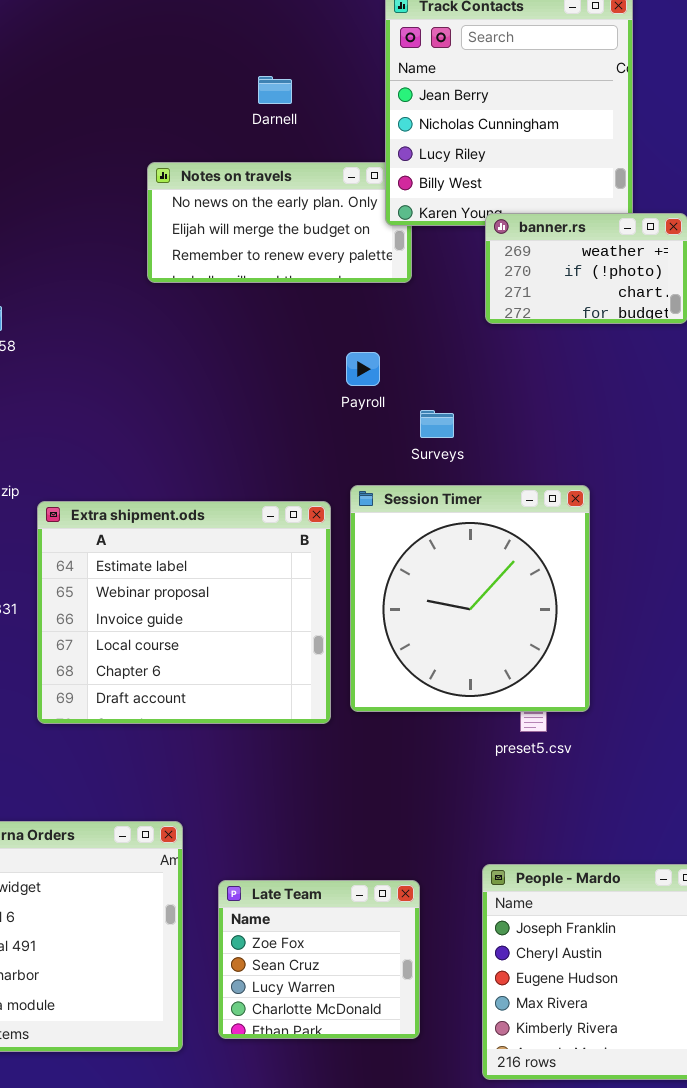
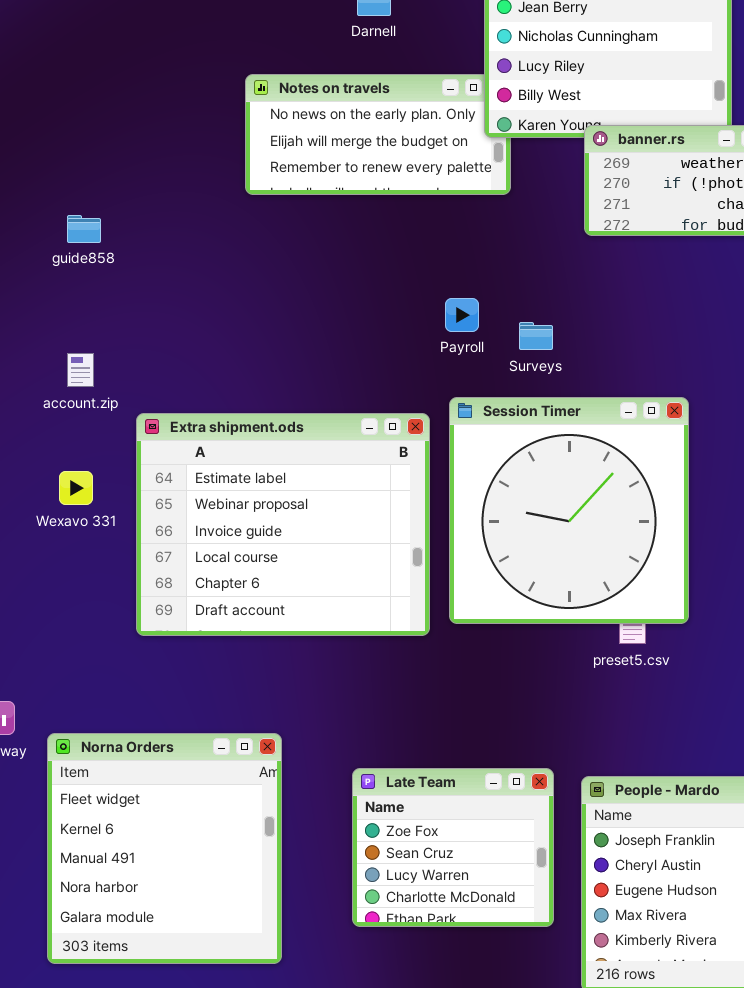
Payroll: [346,352,380,386] -> [445,298,479,332], moved
Late Team: [218,880,420,1039] -> [352,768,554,927], moved

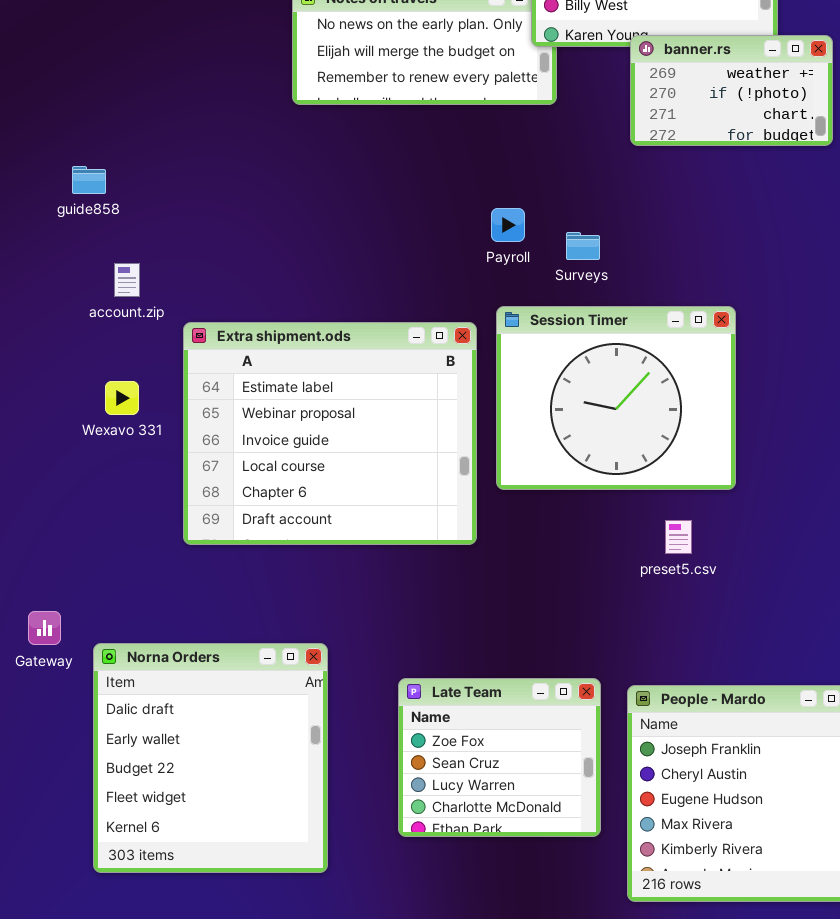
guide858: [67,215,101,243] -> [72,166,106,194], moved
Session Timer: [449,397,689,624] -> [496,306,736,490], resized
Norna Orders: [47,733,282,964] -> [93,643,328,873], scrolled up 3 rows

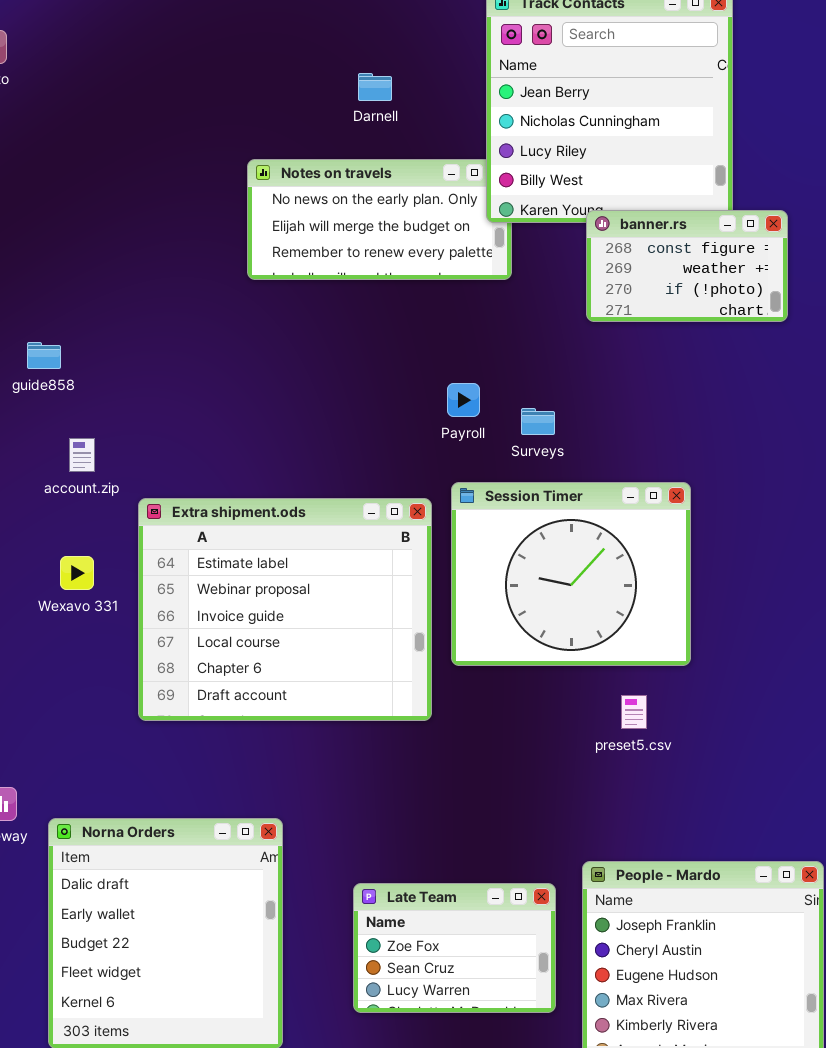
banner.rs: [630,35,833,146] -> [586,210,788,322], scrolled up 1 row
Late Team: [398,678,601,837] -> [353,883,556,1013], resized

